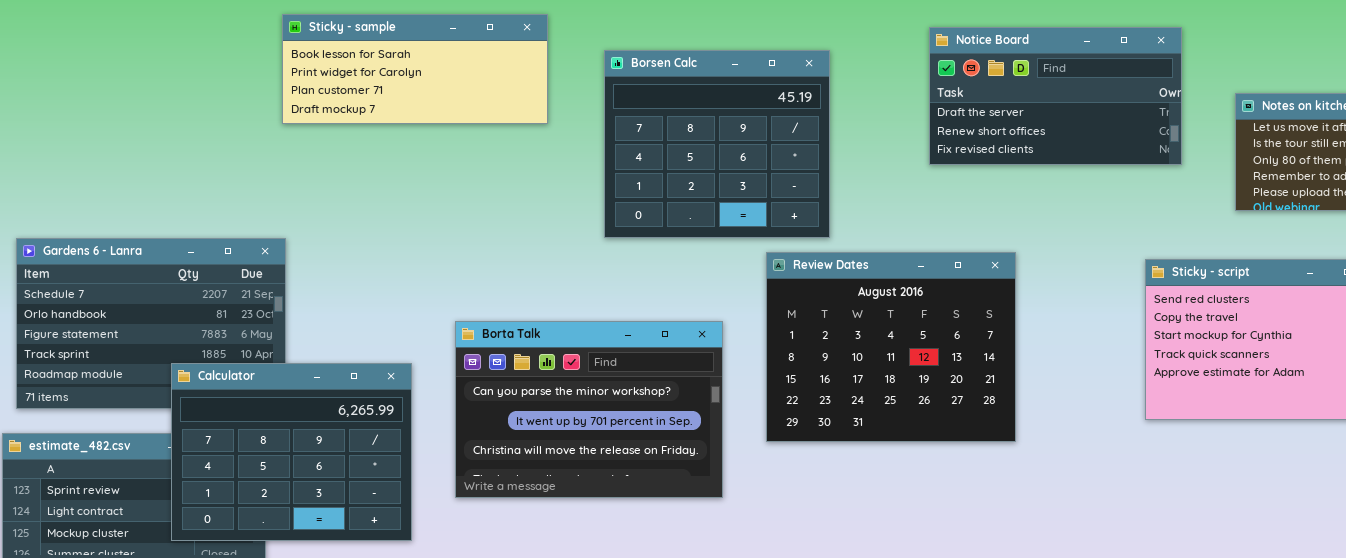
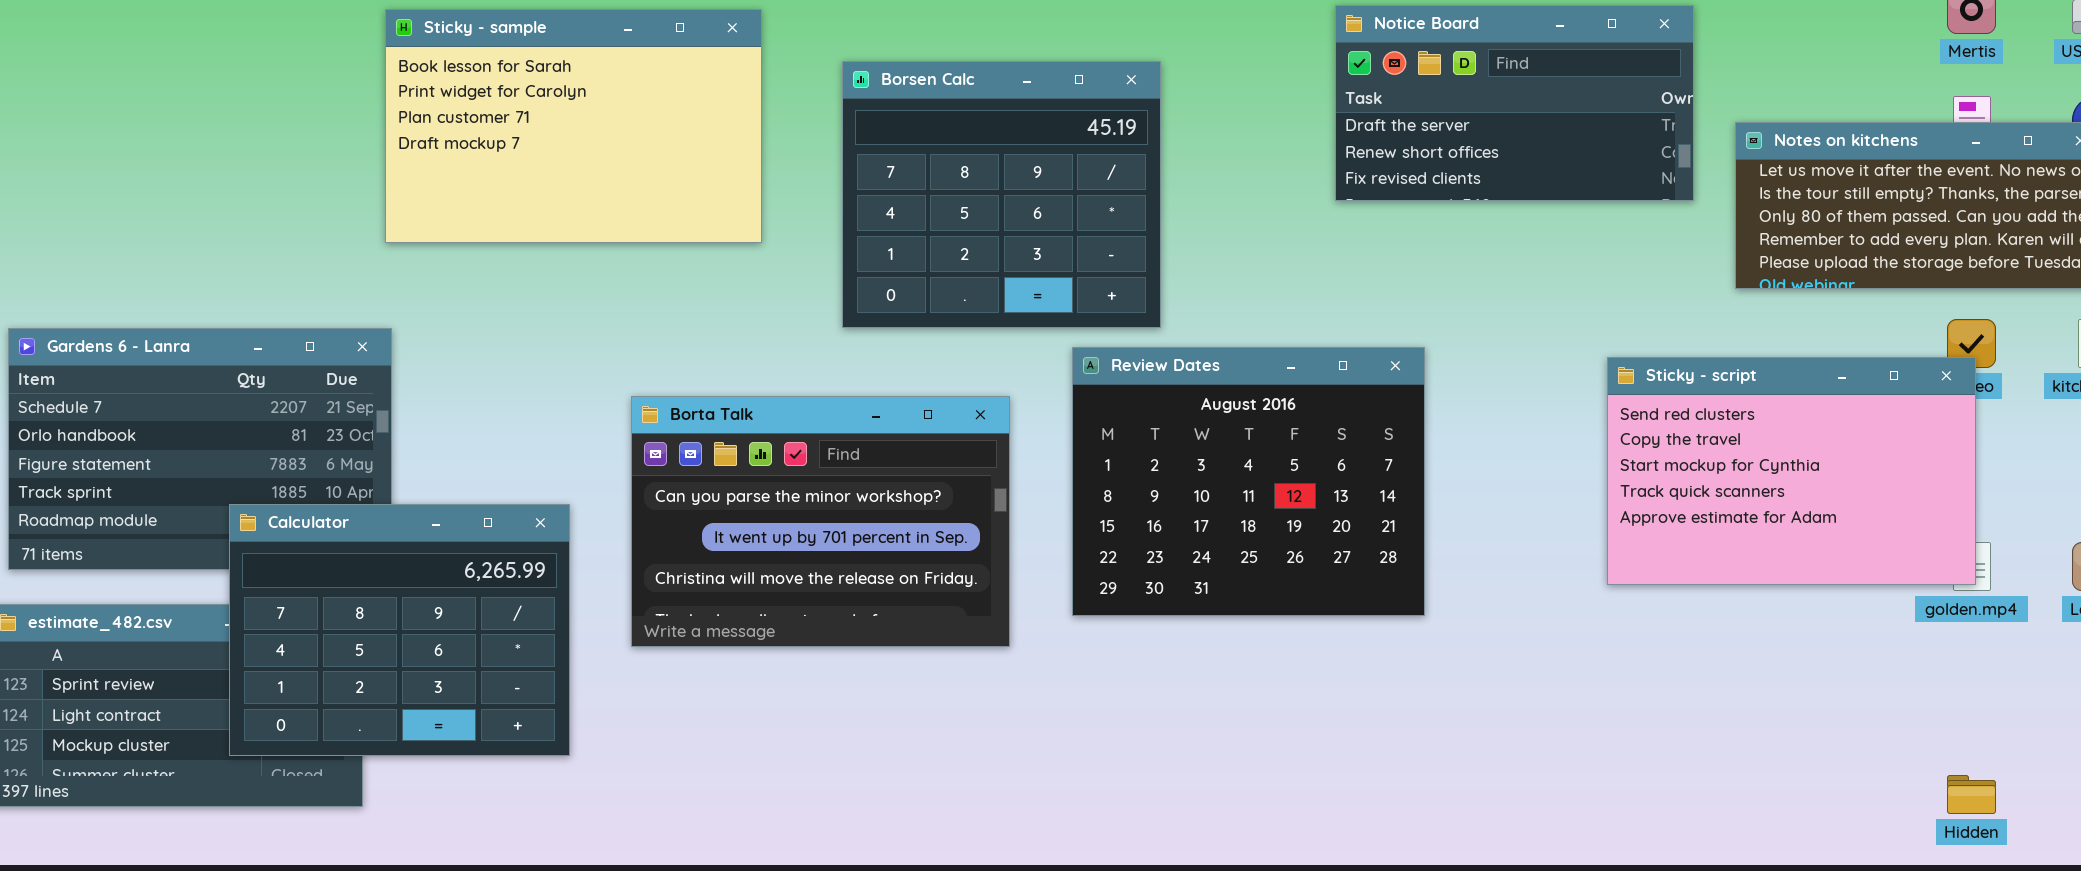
Sticky - sample: [282,14,548,124] -> [385,9,762,243], resized
Notice Board: [929,27,1182,165] -> [1335,5,1694,201], moved
Borta Talk: [455,321,723,498] -> [631,396,1010,647], moved

